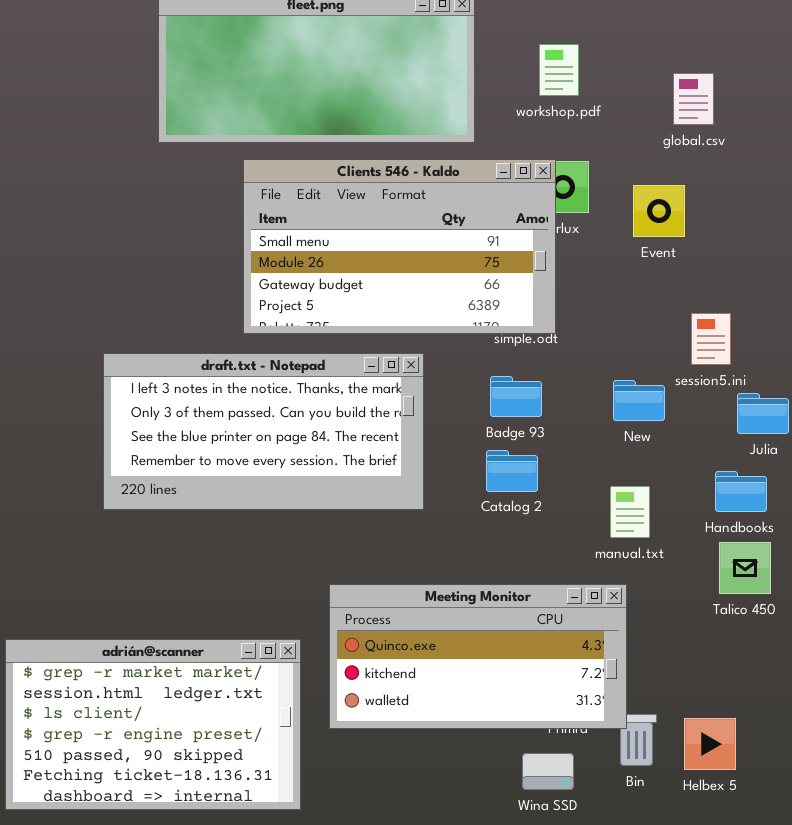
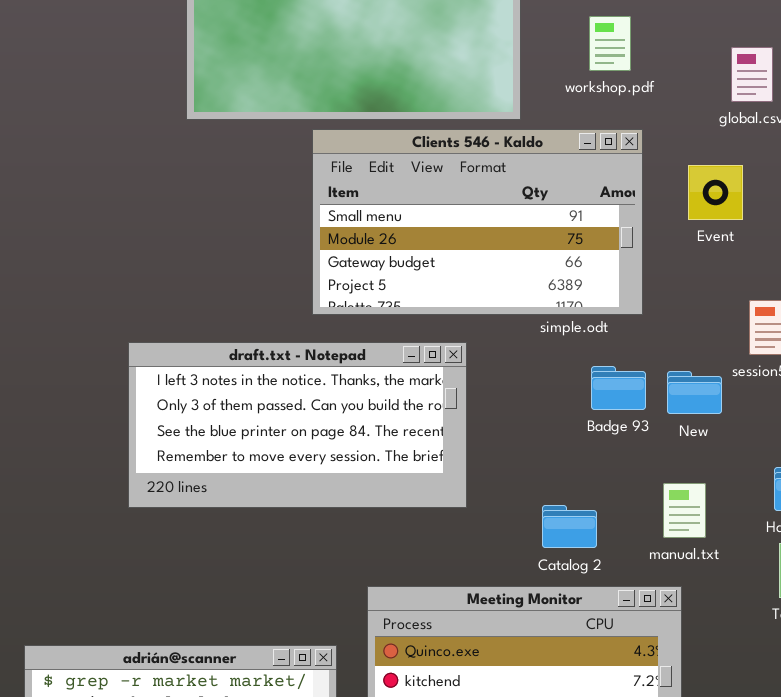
Clients 546 - Kaldo: [243,159,556,334] -> [312,129,643,315], moved
Badge 93: [490,376,542,417] -> [591,366,646,410], moved
Catalog 2: [486,450,538,492] -> [542,505,597,548], moved

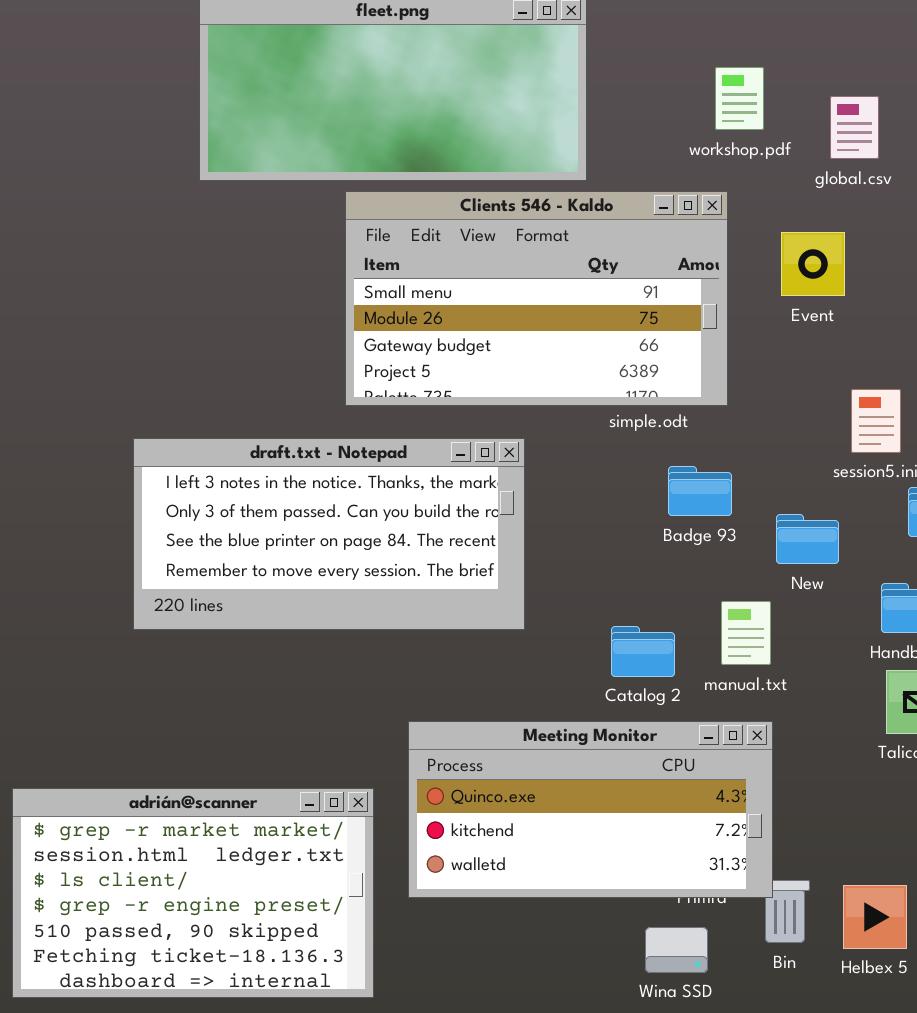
workshop.pdf: [589,16,631,71] -> [715,67,764,130], moved
New: [667,371,722,414] -> [776,514,839,564], moved
manual.txt: [663,483,706,538] -> [721,601,771,665], moved

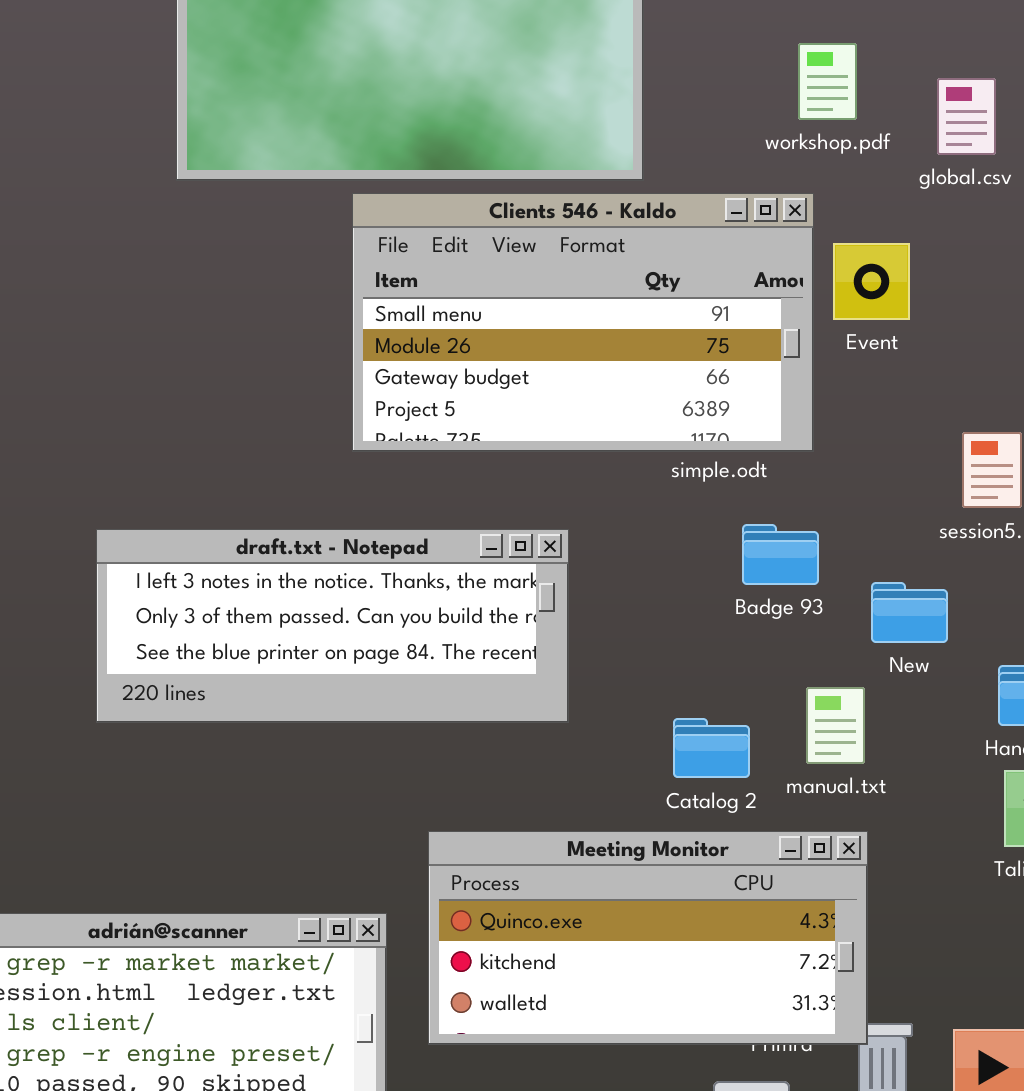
Event: [781,232,845,296] -> [833,243,910,320], moved
draft.txt - Notepad: [133,438,525,630] -> [96,529,569,723], resized

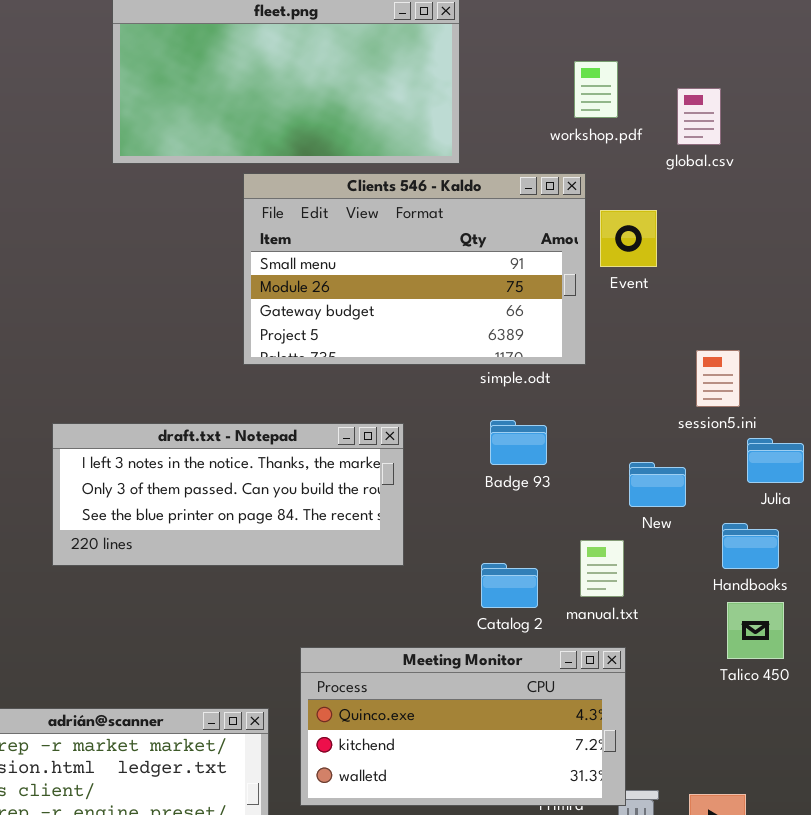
Badge 93: [742,524,819,585] -> [490,420,547,465], moved

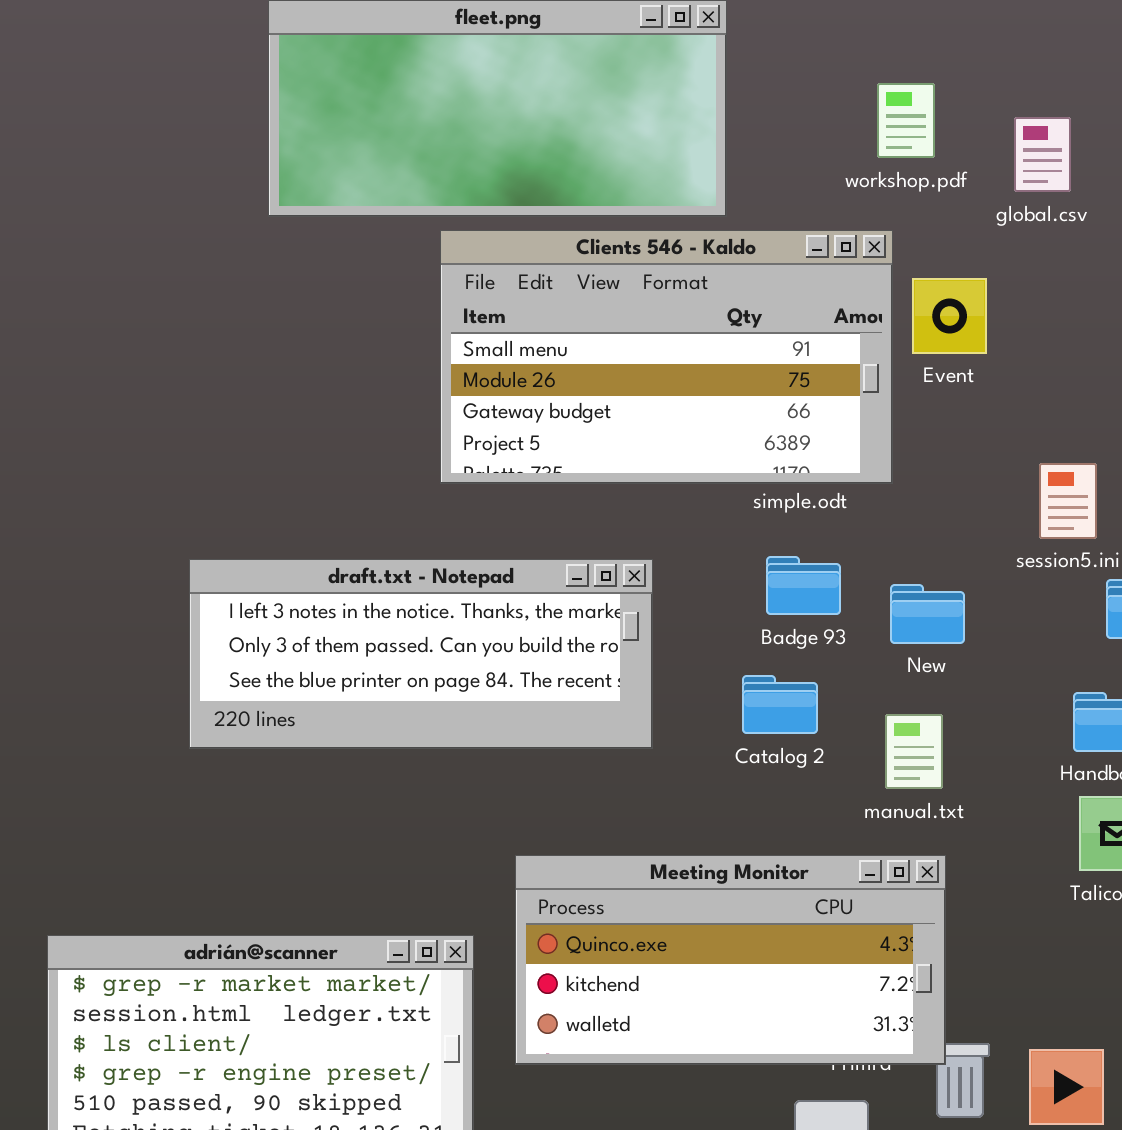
New: [629,462,686,507] -> [890,584,965,644], moved
Catalog 2: [481,563,538,608] -> [742,675,818,734], moved

